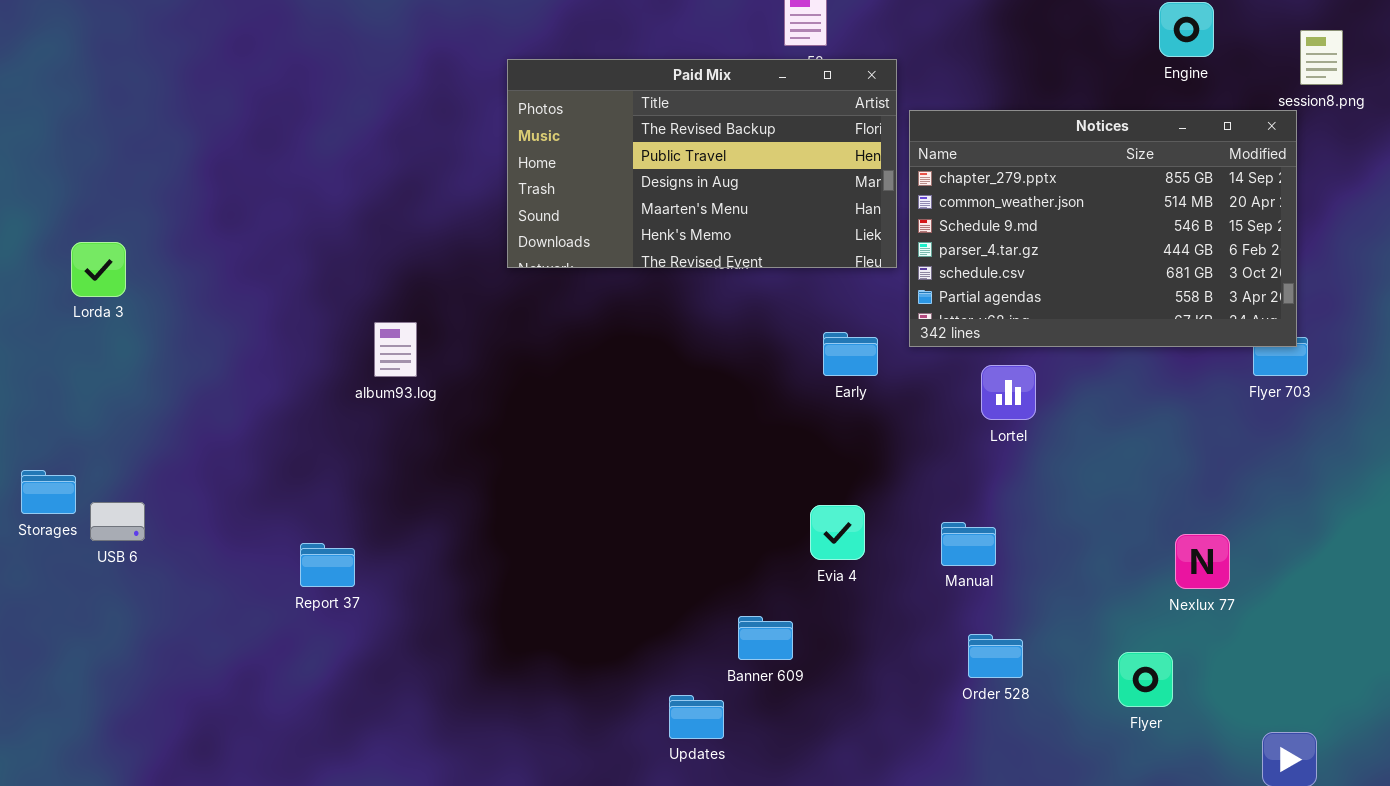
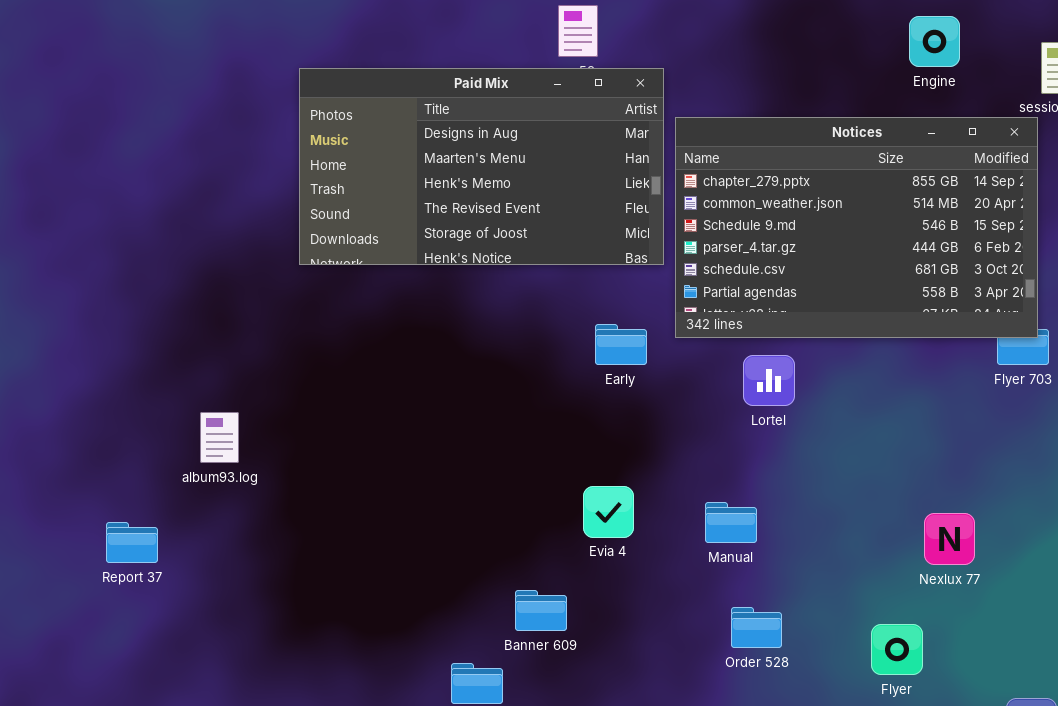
Paid Mix: [507,59,897,268] -> [299,68,664,265], scrolled down 2 rows
album93.log: [374,322,417,377] -> [200,412,239,463], moved

